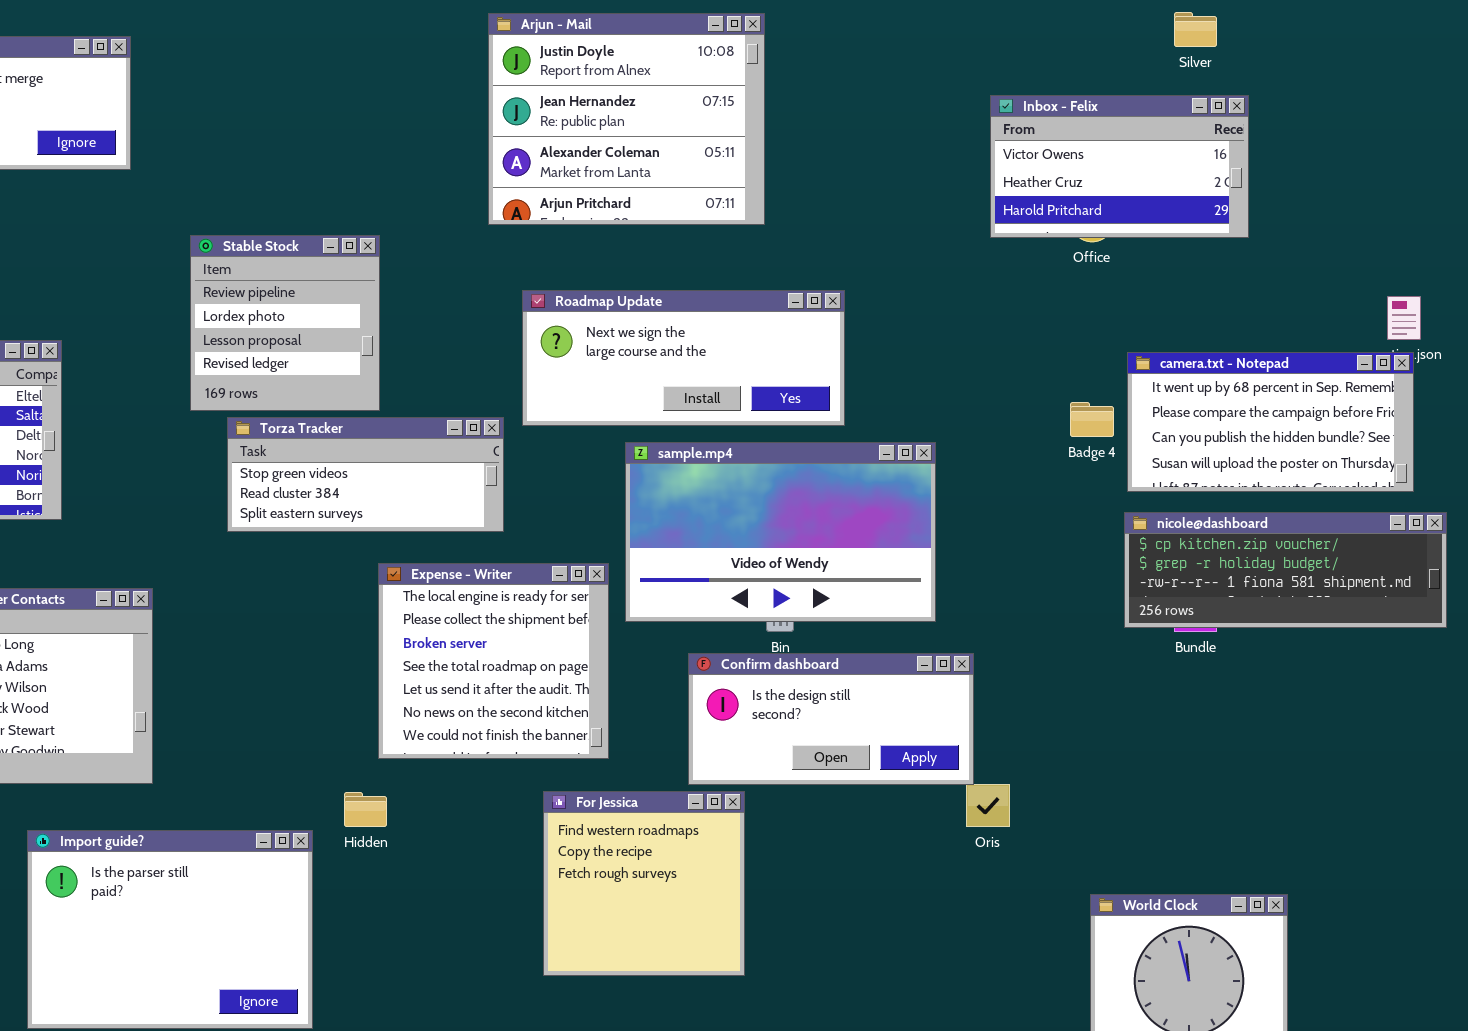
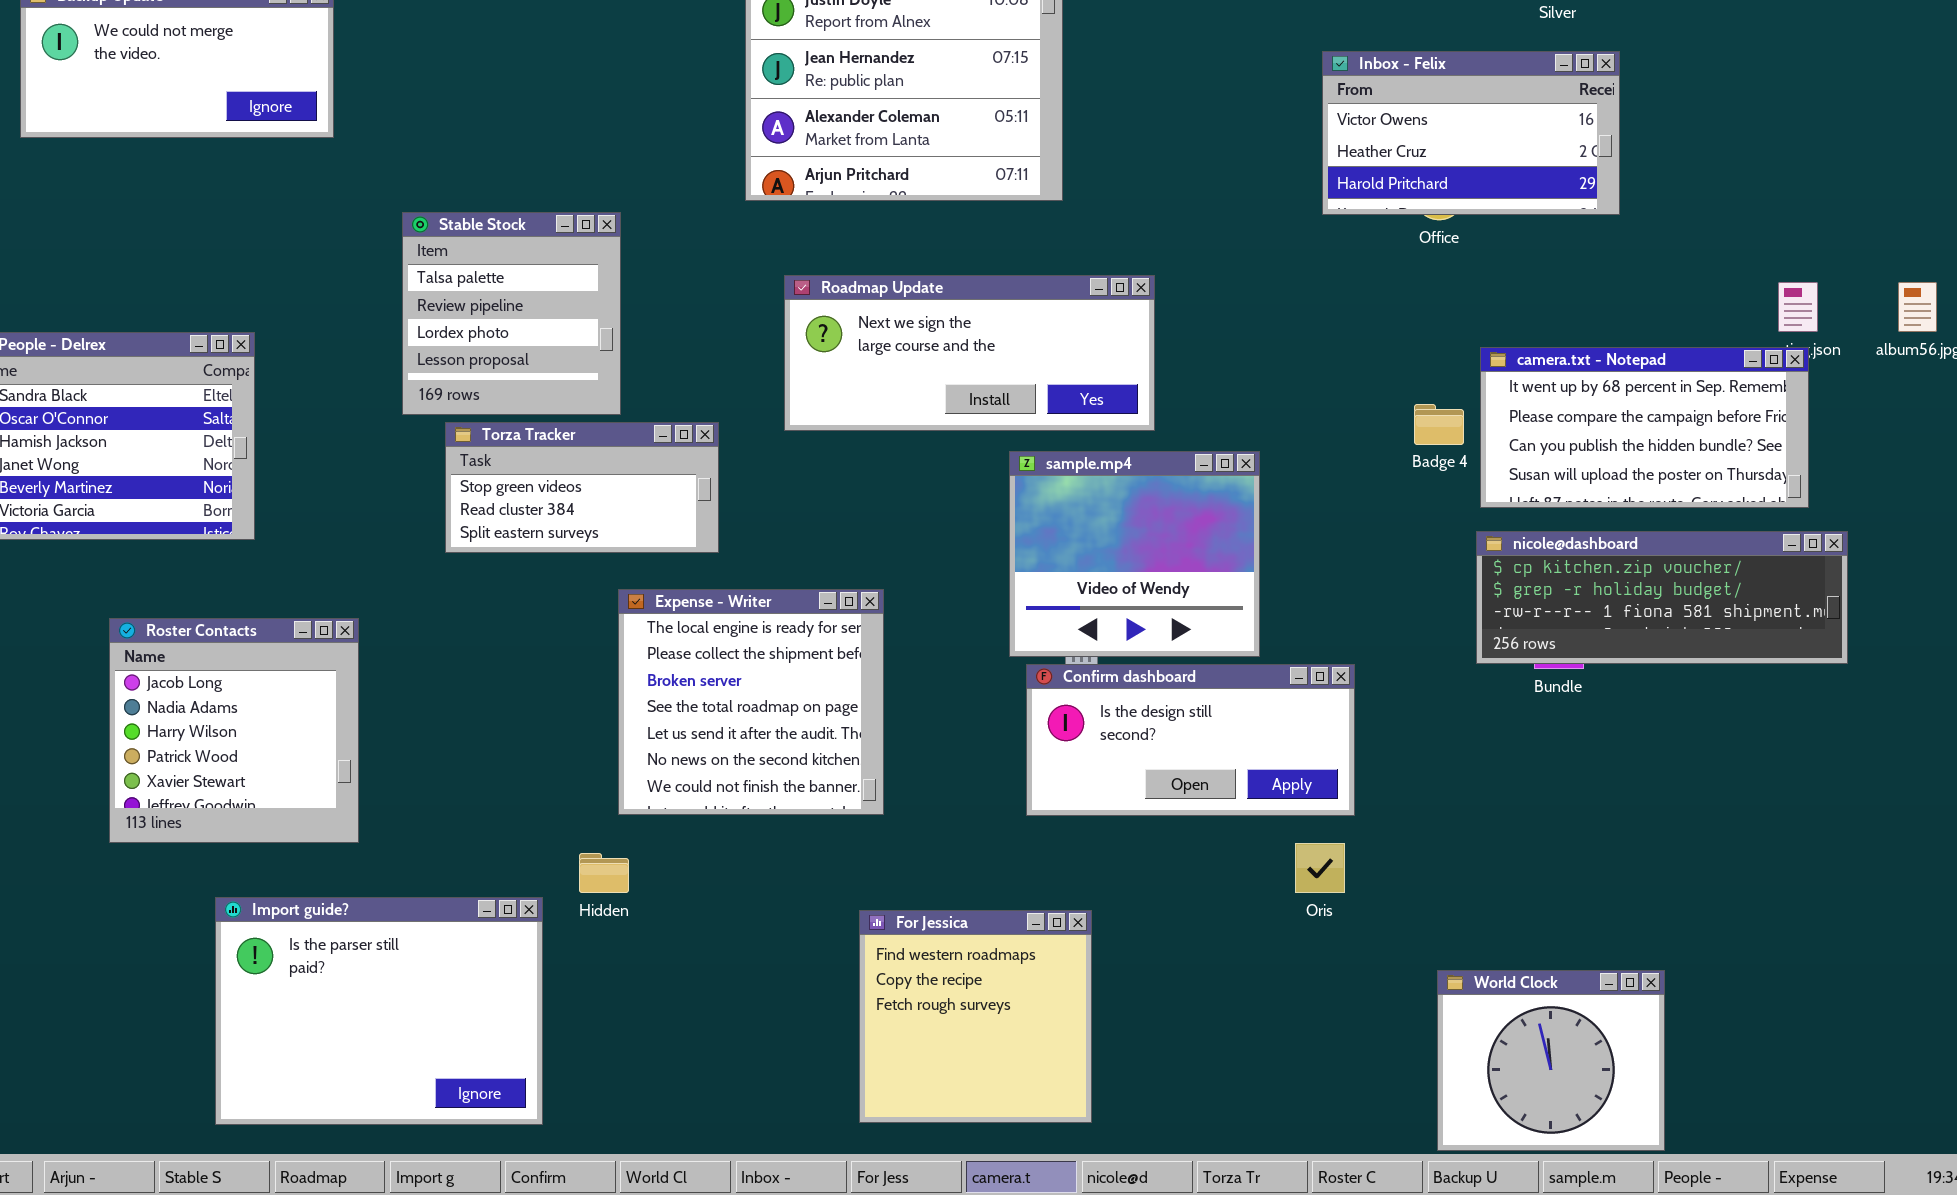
Stable Stock: [190,235,380,411] -> [402,212,621,415], scrolled up 1 row
Torza Tracker: [227,417,504,532] -> [445,422,719,553], resized
sample.mp4: [625,442,936,622] -> [1009,451,1260,657], resized
Confirm dashboard: [688,653,974,785] -> [1026,664,1355,816], moved
For Jessica: [543,791,745,976] -> [859,910,1092,1123], moved

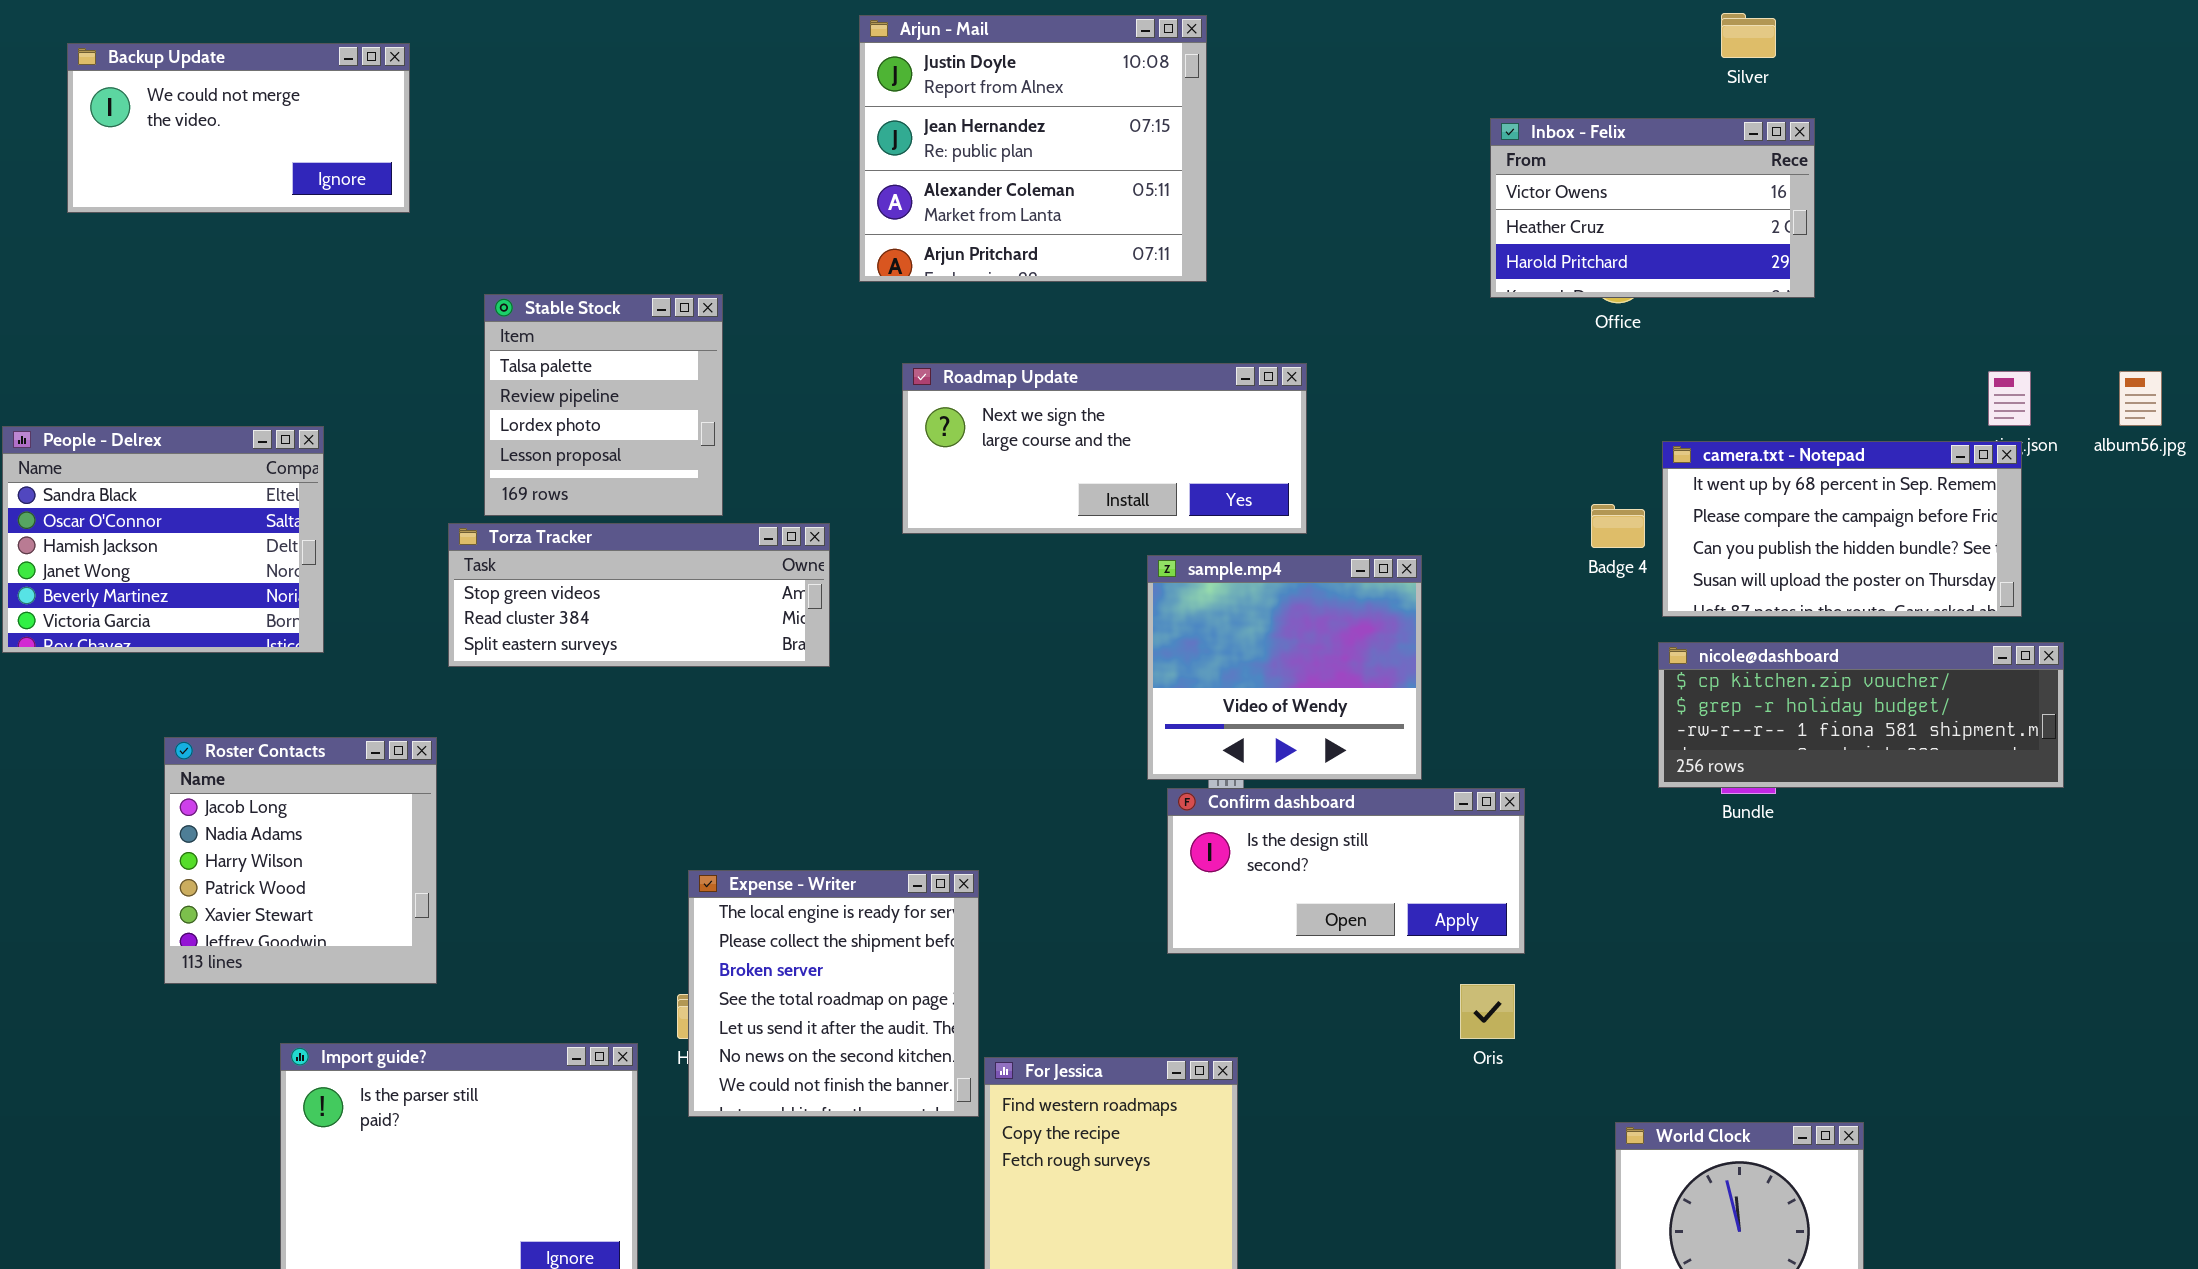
Torza Tracker: [445,422,719,553] -> [448,523,830,667], resized
Expense - Writer: [618,589,884,815] -> [688,870,979,1117], moved

